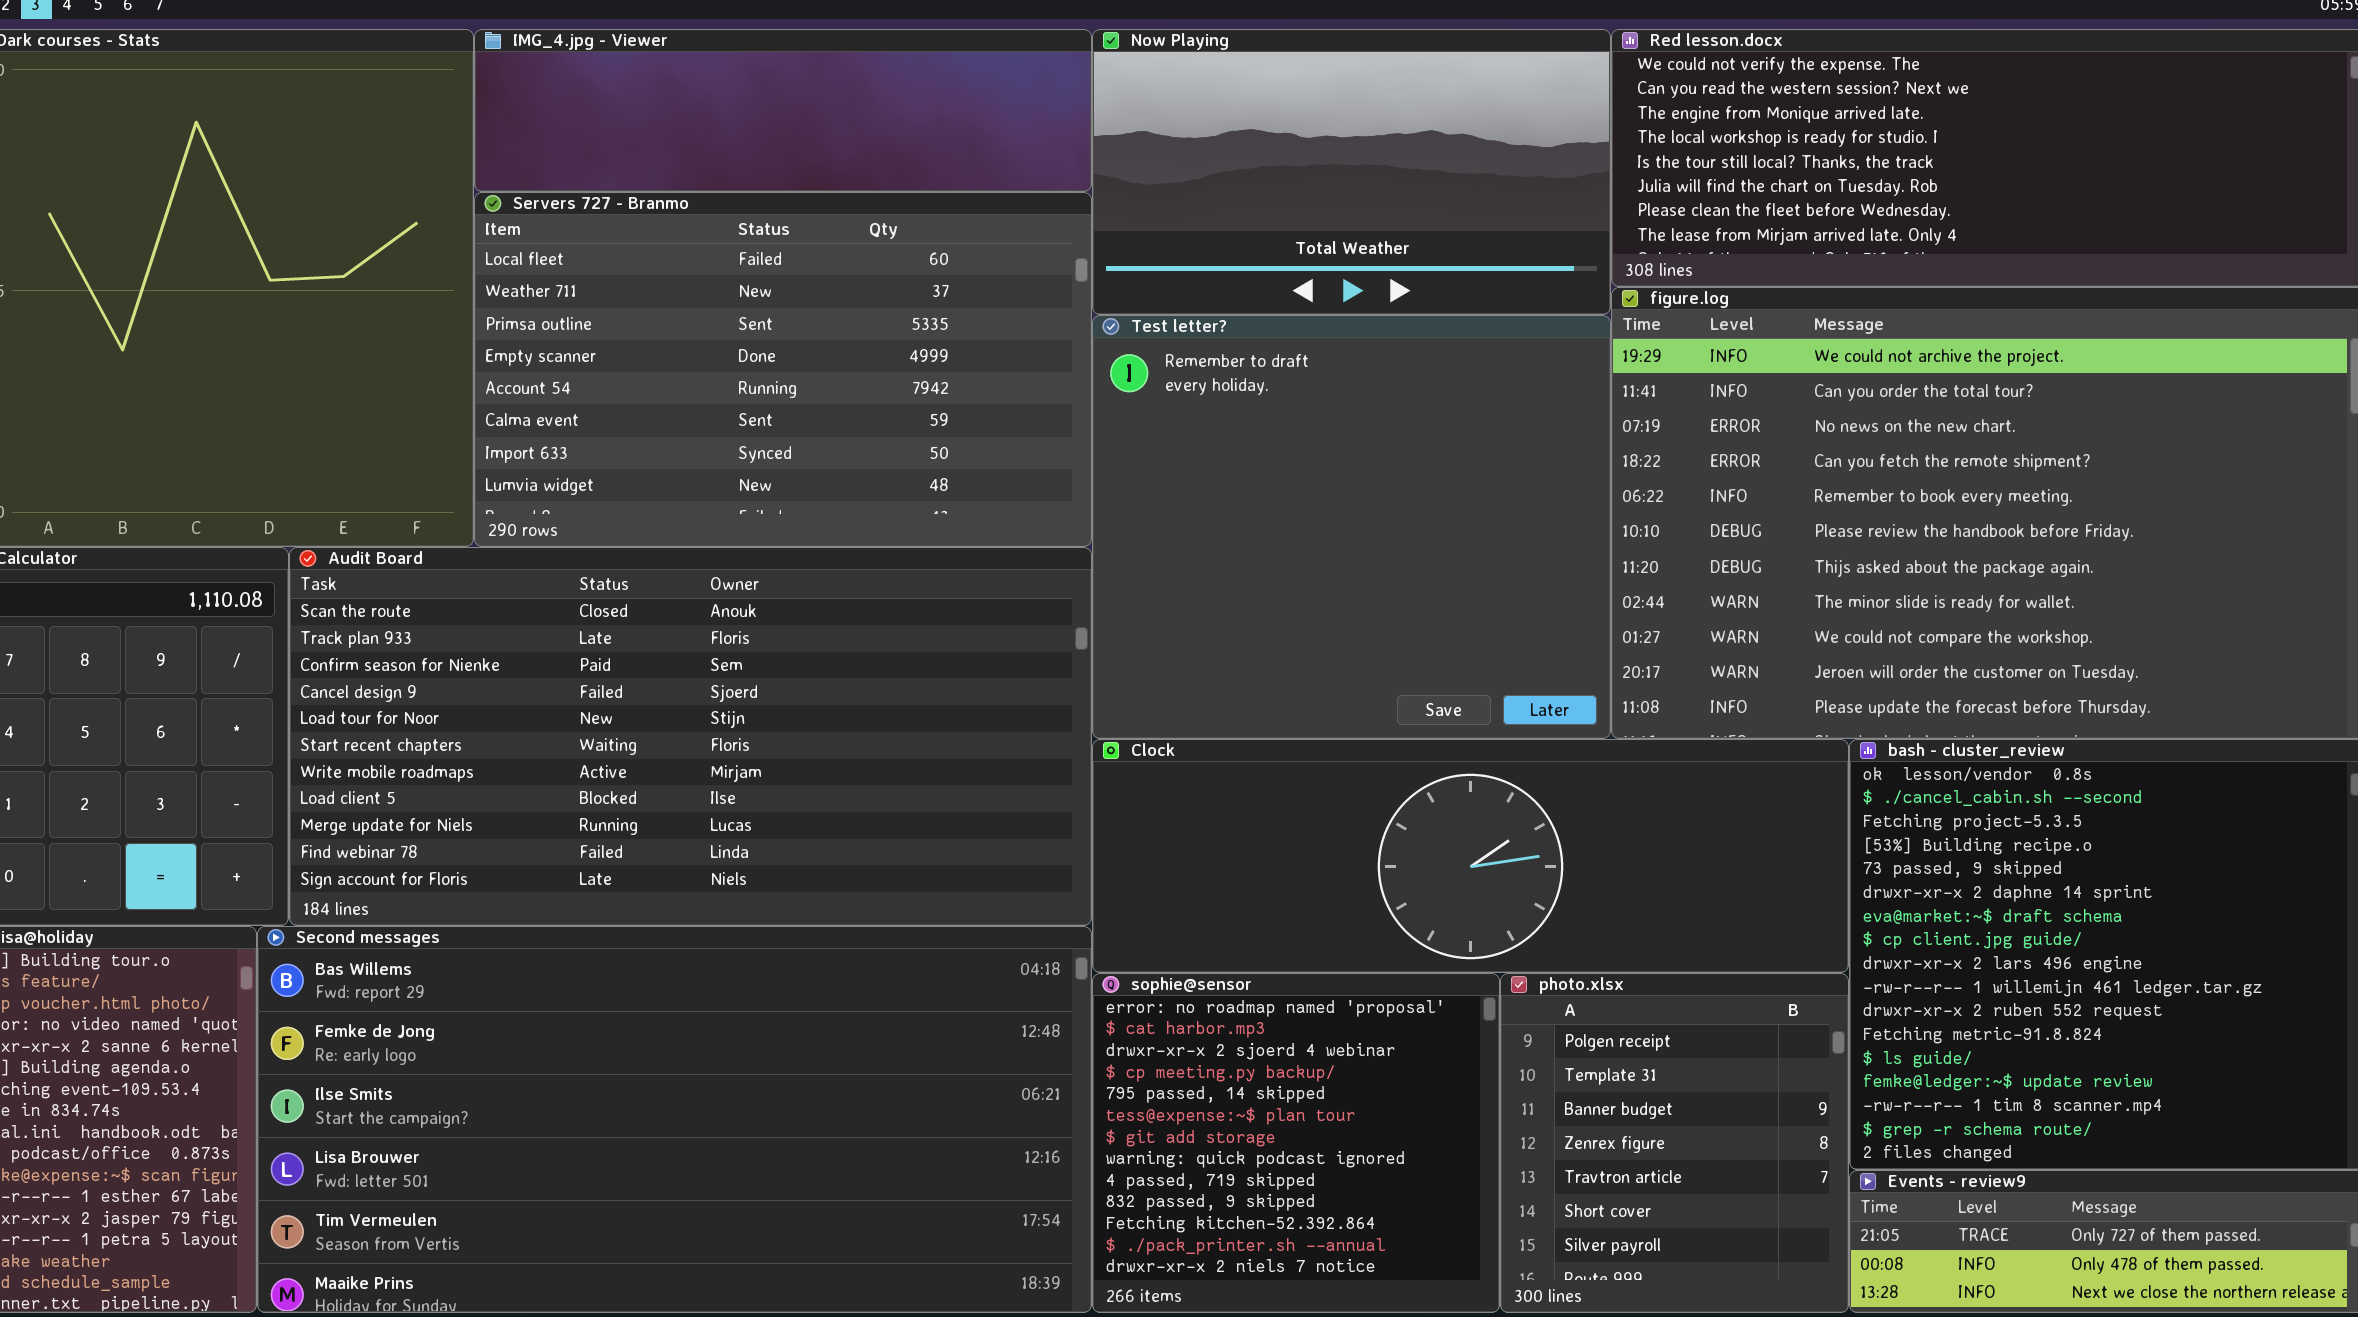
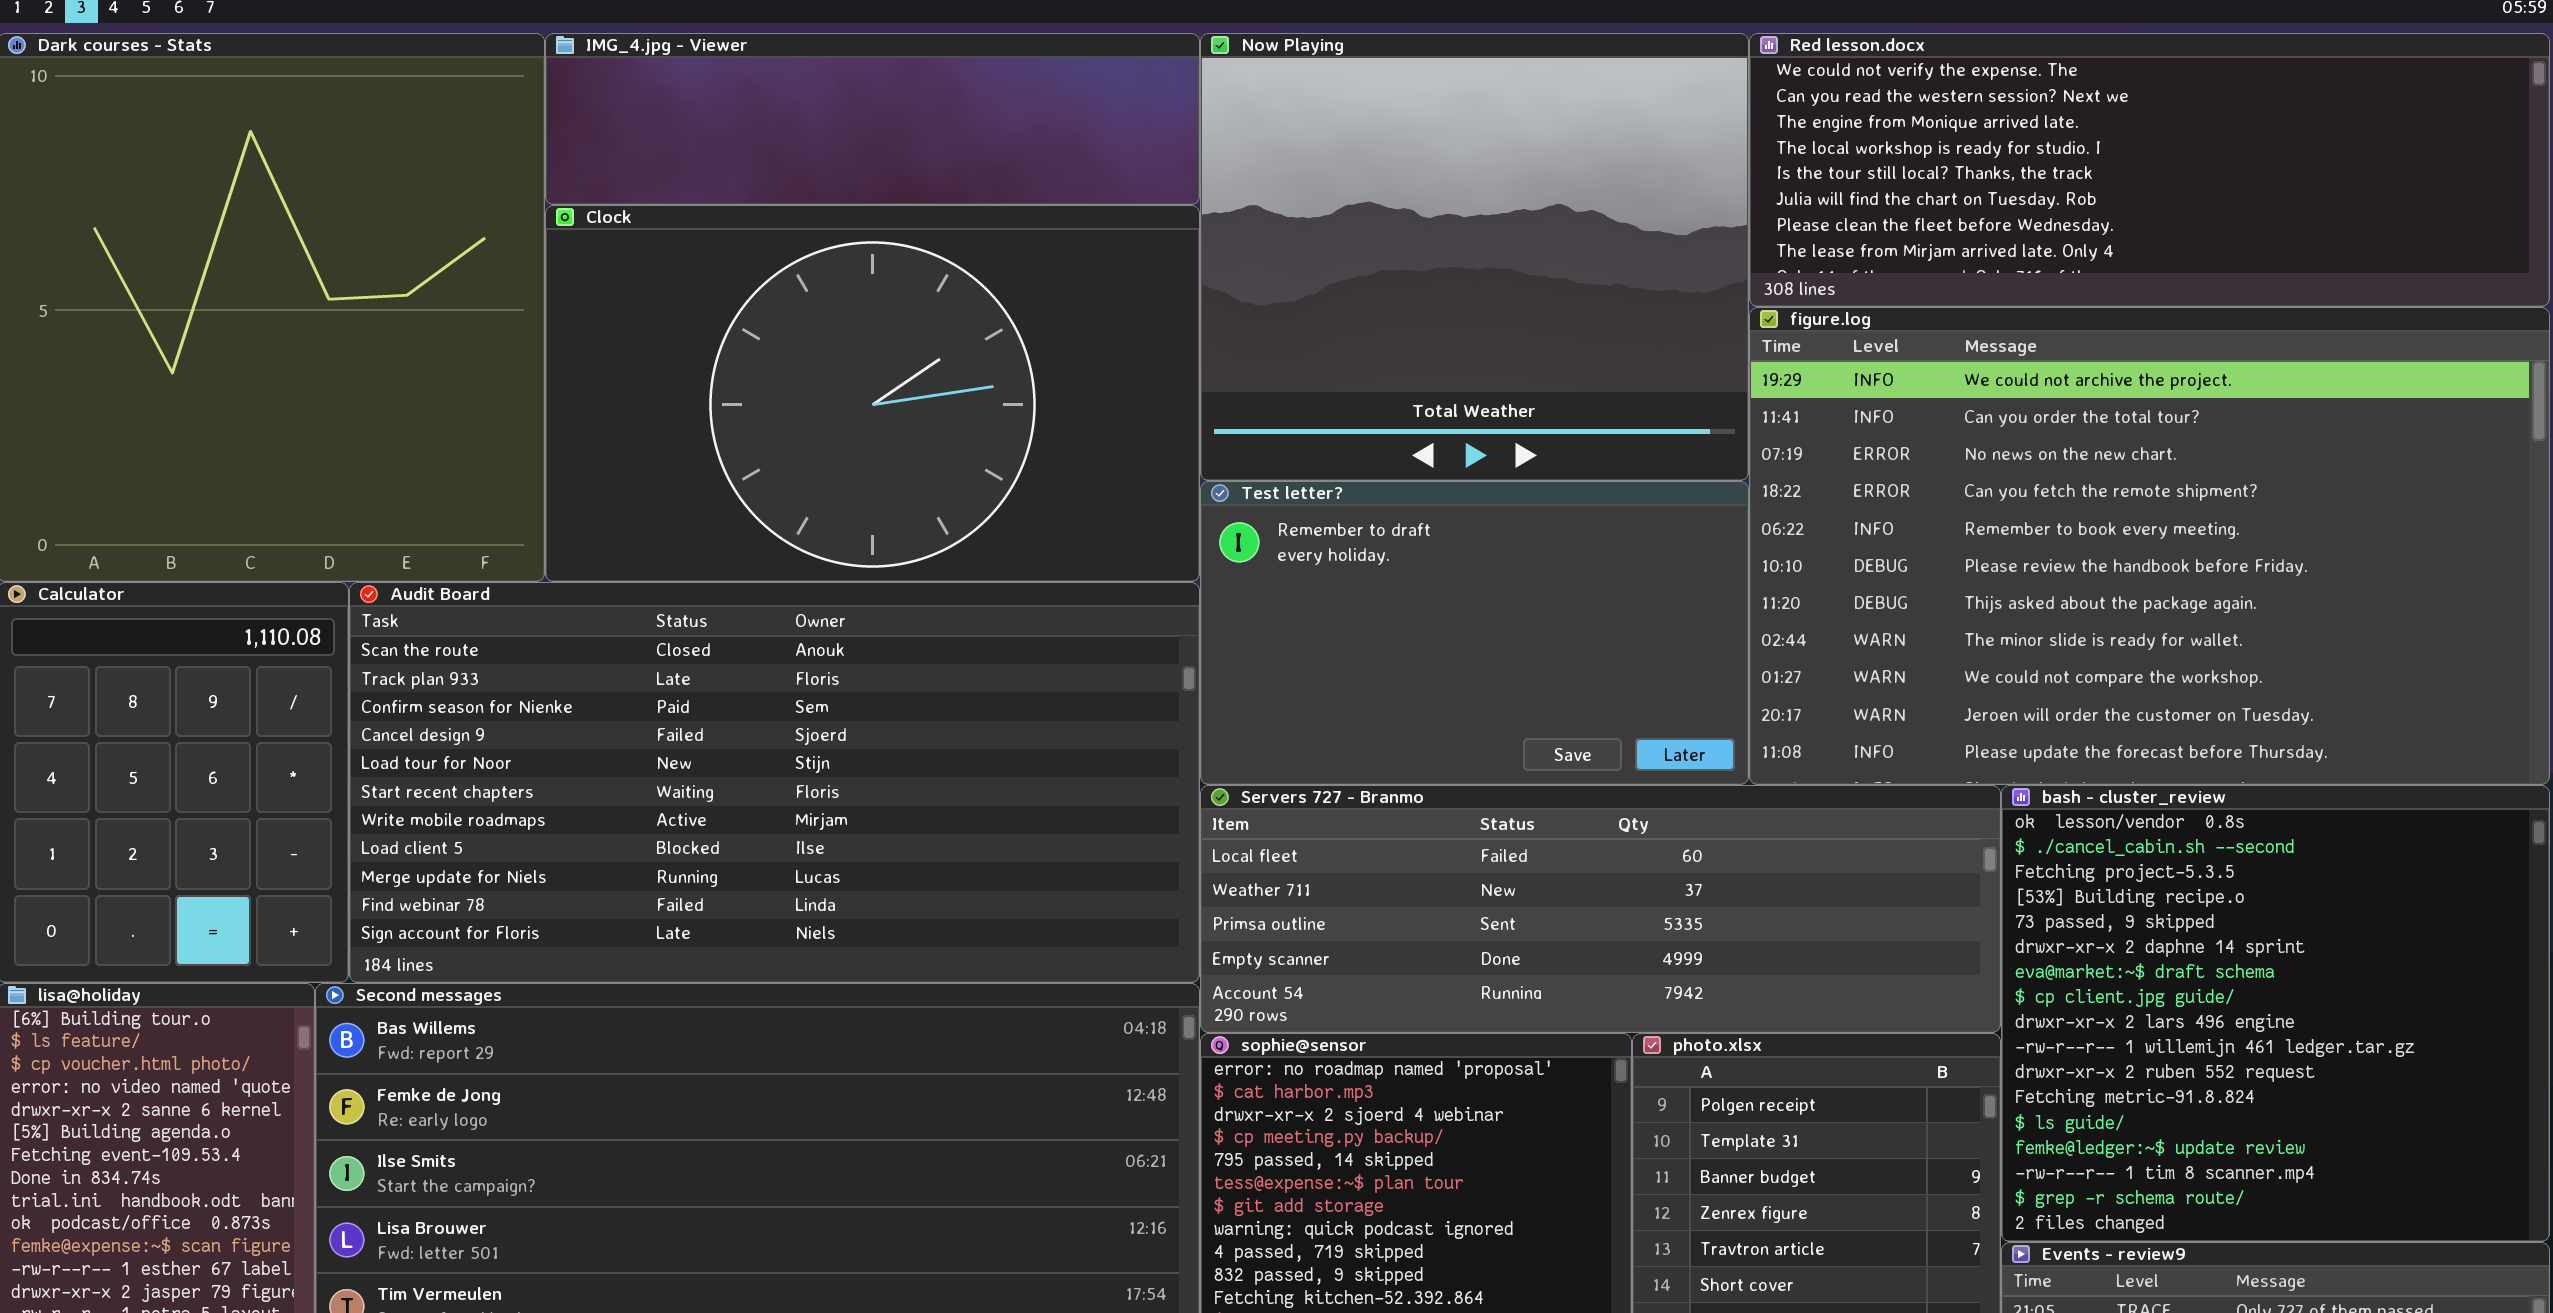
Now Playing: [1092,29,1611,315] -> [1200,33,1749,481], resized
Servers 727 - Branmo: [474,192,1092,547] -> [1200,785,2001,1033], moved, resized
Test letter?: [1092,315,1611,739] -> [1200,481,1749,785], resized
Clock: [1092,739,1849,973] -> [545,205,1200,582], moved, resized

